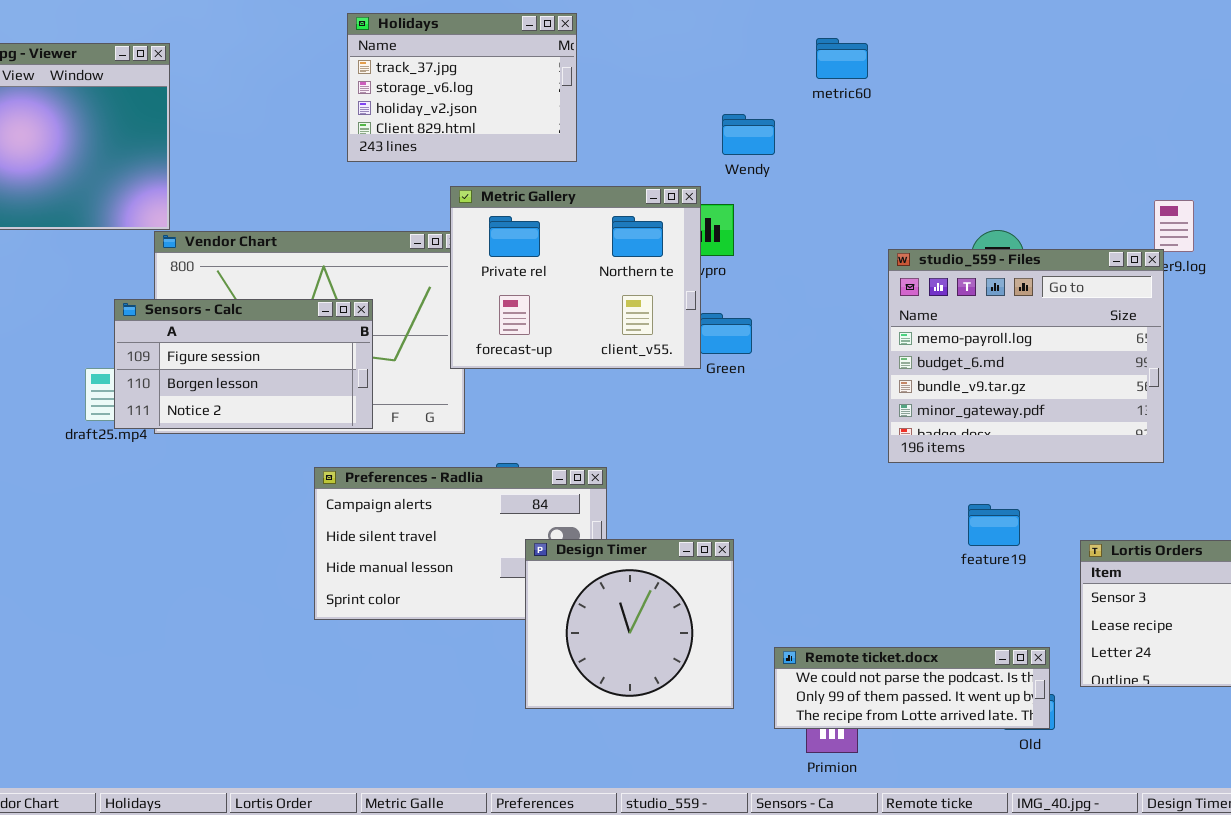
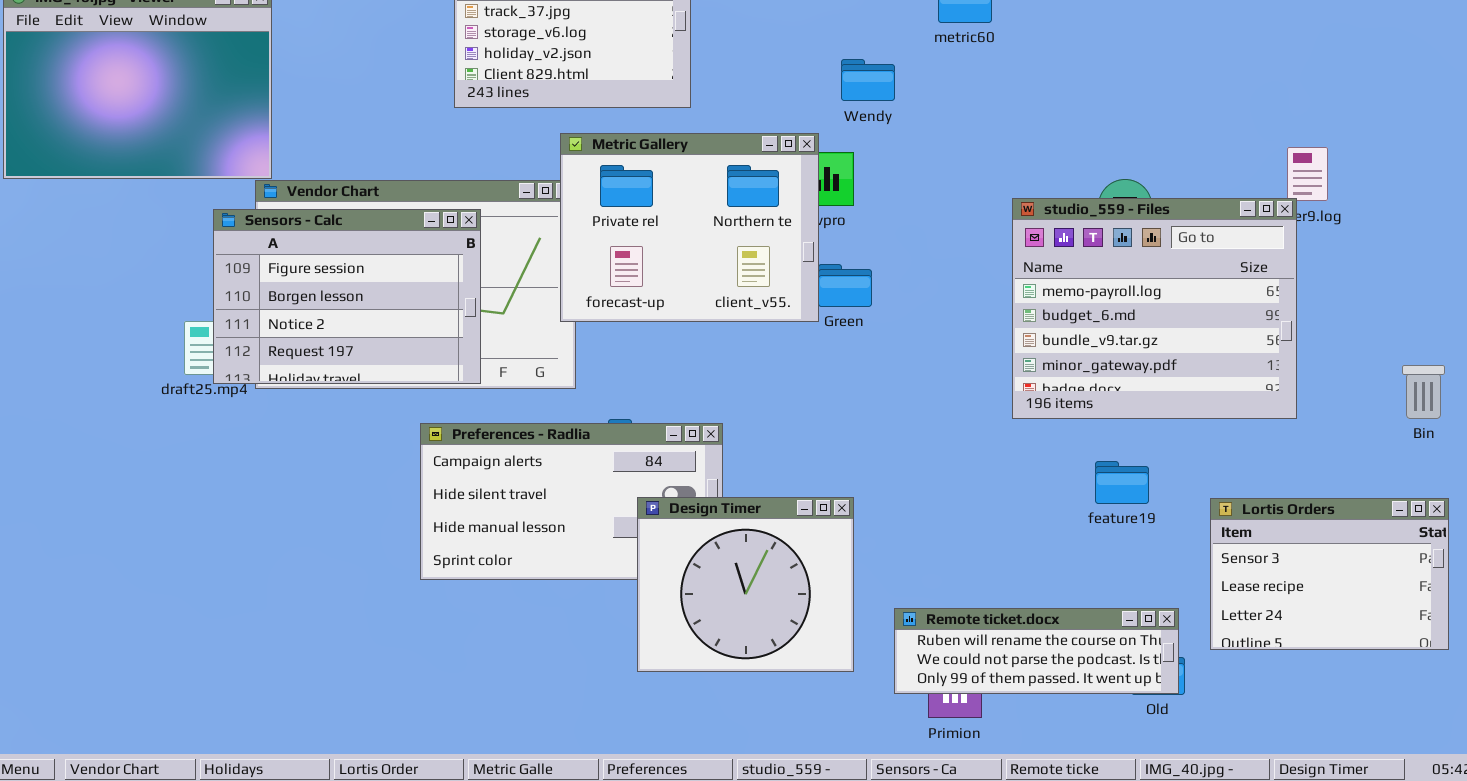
Sensors - Calc: [114,299,373,429] -> [213,209,481,384], resized
Remote ticket.docx: [774,647,1050,729] -> [894,608,1179,694], scrolled up 1 row

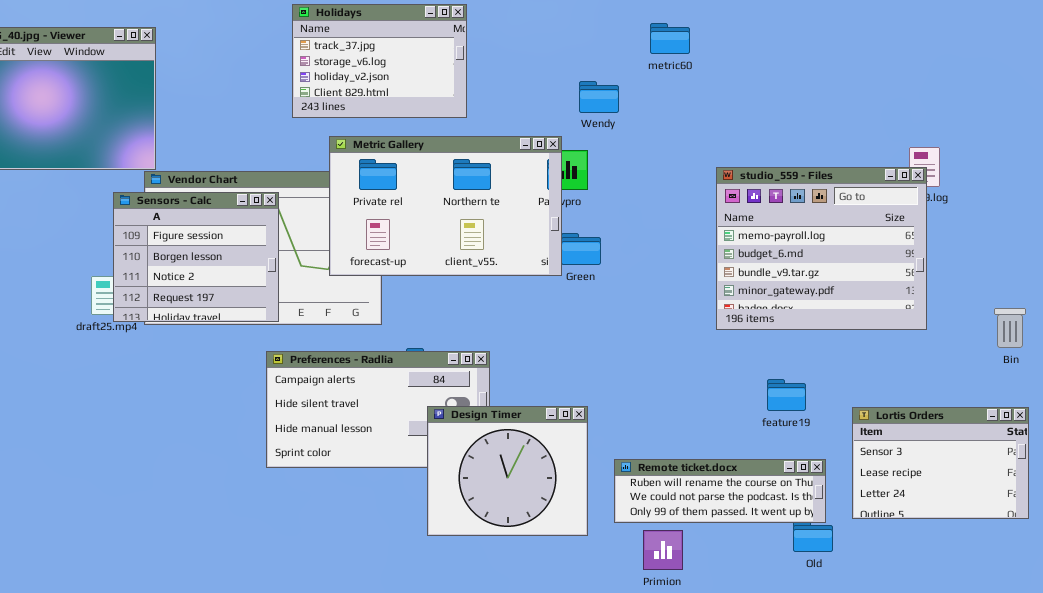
Metric Gallery: [560,133,819,322] -> [329,136,562,276], resized
studio_559 - Files: [1012,198,1297,419] -> [716,167,927,330], moved
Sensors - Calc: [213,209,481,384] -> [113,192,279,322], resized
Remote ticket.docx: [894,608,1179,694] -> [614,459,826,523], moved

